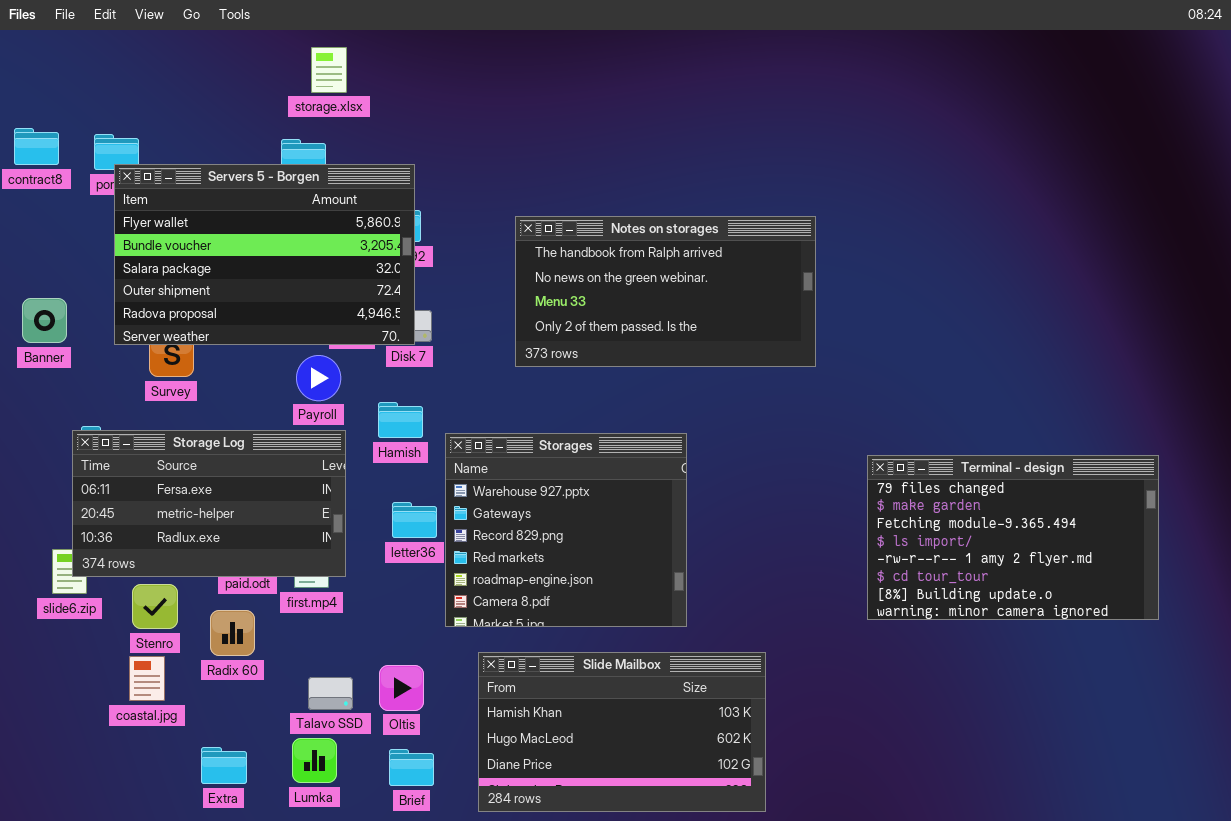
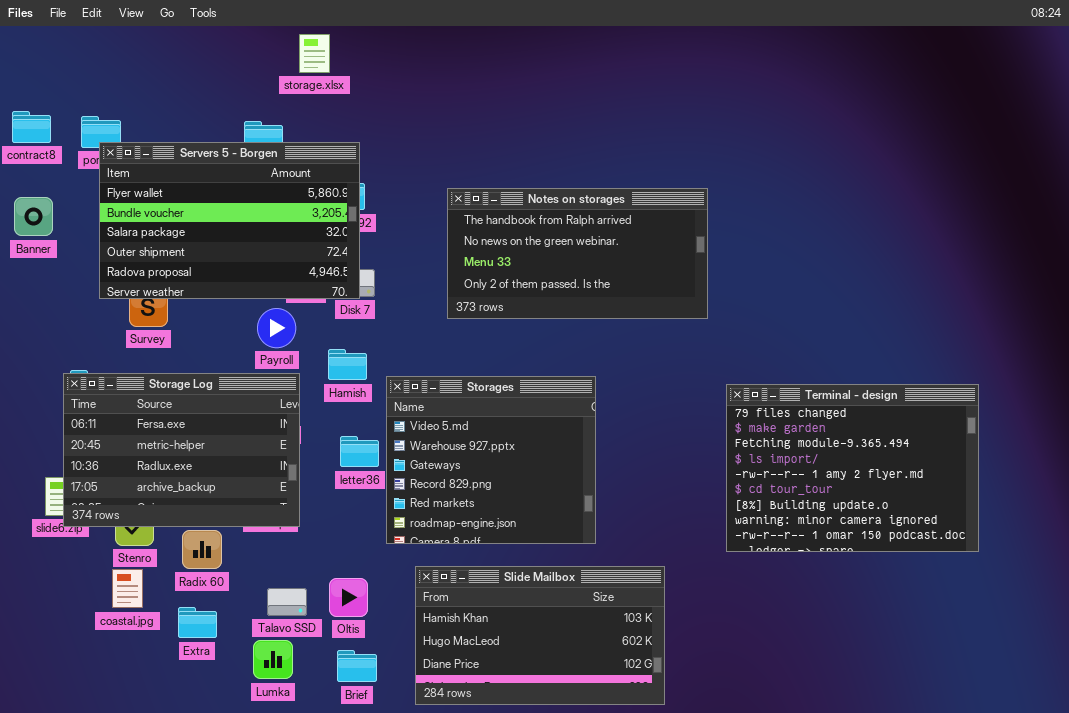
storage.xlsx: [311,47,347,93] -> [299,34,330,73], moved
Banner: [22,298,67,343] -> [14,197,53,236], moved
Storage Log: [72,430,346,577] -> [63,373,300,527], resized
Storages: [445,433,687,627] -> [386,376,596,544], scrolled up 1 row
Terminal - design: [867,455,1159,620] -> [726,384,979,552], moved, resized
Extra: [201,747,247,784] -> [178,607,217,638], moved

